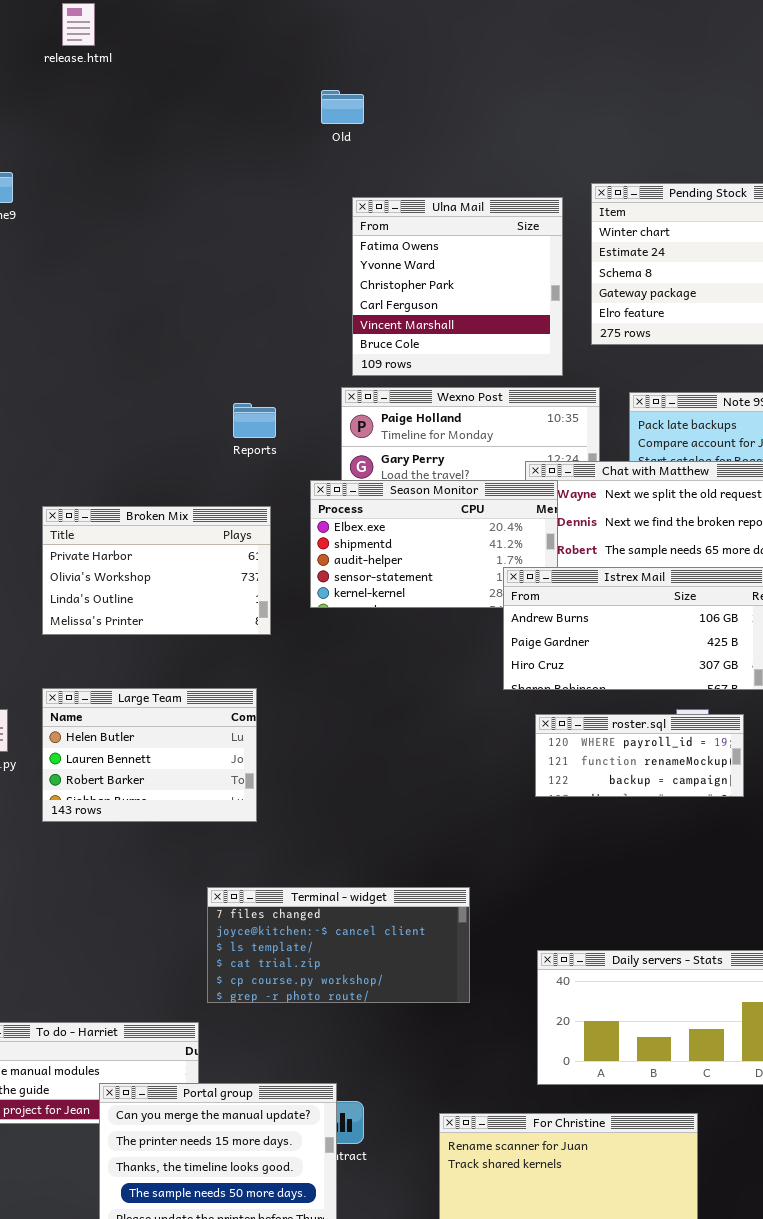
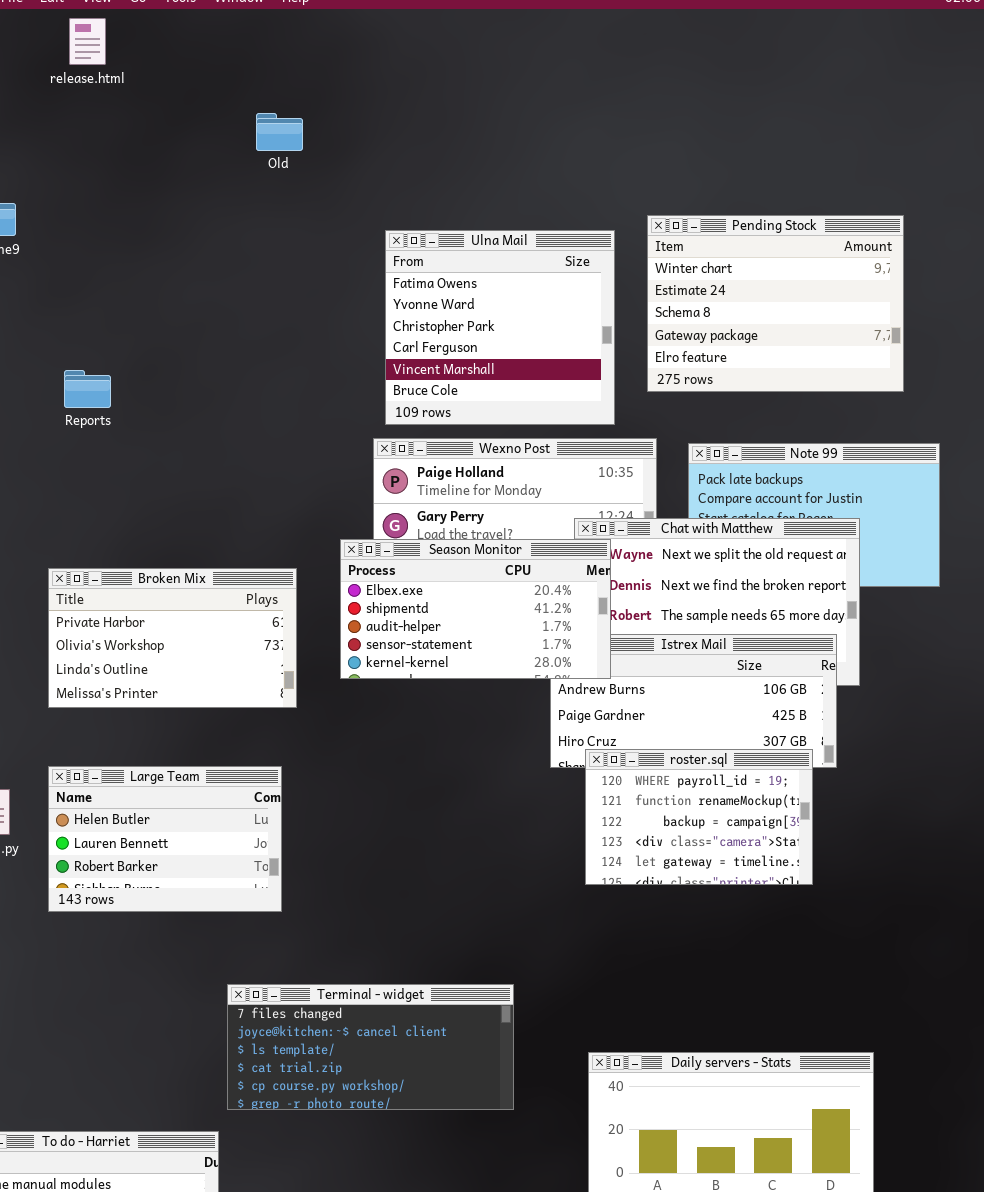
Old: [321,90,364,124] -> [256,113,303,151], moved
Reports: [233,403,276,438] -> [64,370,111,408], moved
Season Monitor: [310,480,558,608] -> [340,539,611,679], raised
roster.sql: [535,714,744,797] -> [585,749,813,885], resized

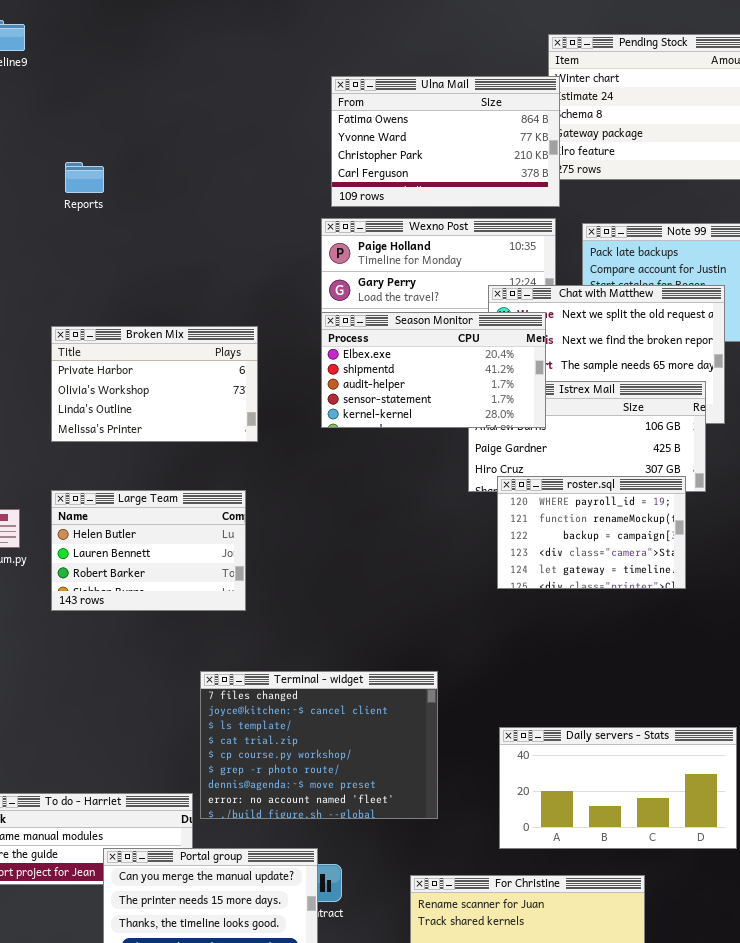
Ulna Mail: [385,230,615,425] -> [331,76,560,207], resized
Season Monitor: [340,539,611,679] -> [321,312,546,428], moved
Terminal - widget: [227,984,514,1110] -> [200,671,438,819], resized

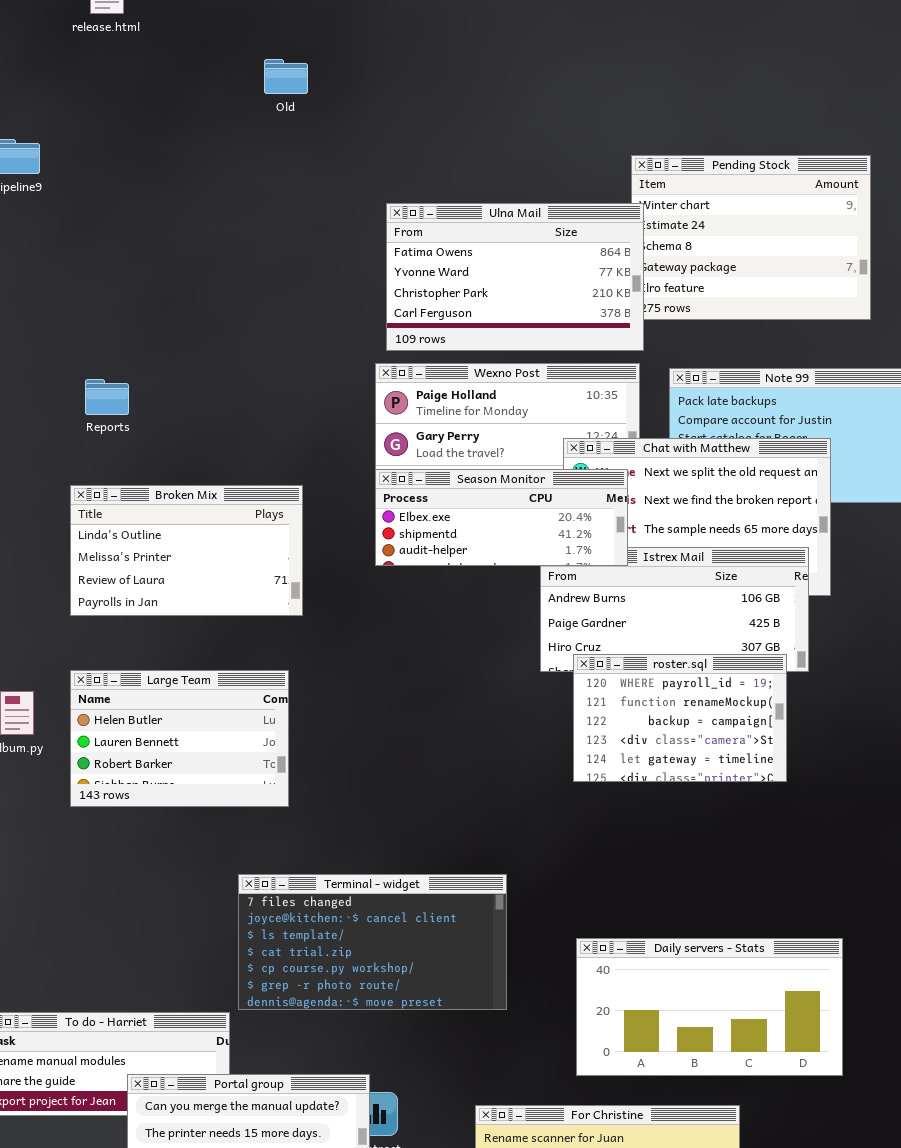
Reports: [65,162,104,193] -> [85,379,129,415], moved
Season Monitor: [321,312,546,428] -> [375,469,628,566], resized
Broken Mix: [51,326,258,442] -> [70,485,303,616], scrolled down 2 rows
Terminal - widget: [200,671,438,819] -> [238,874,507,1010], resized

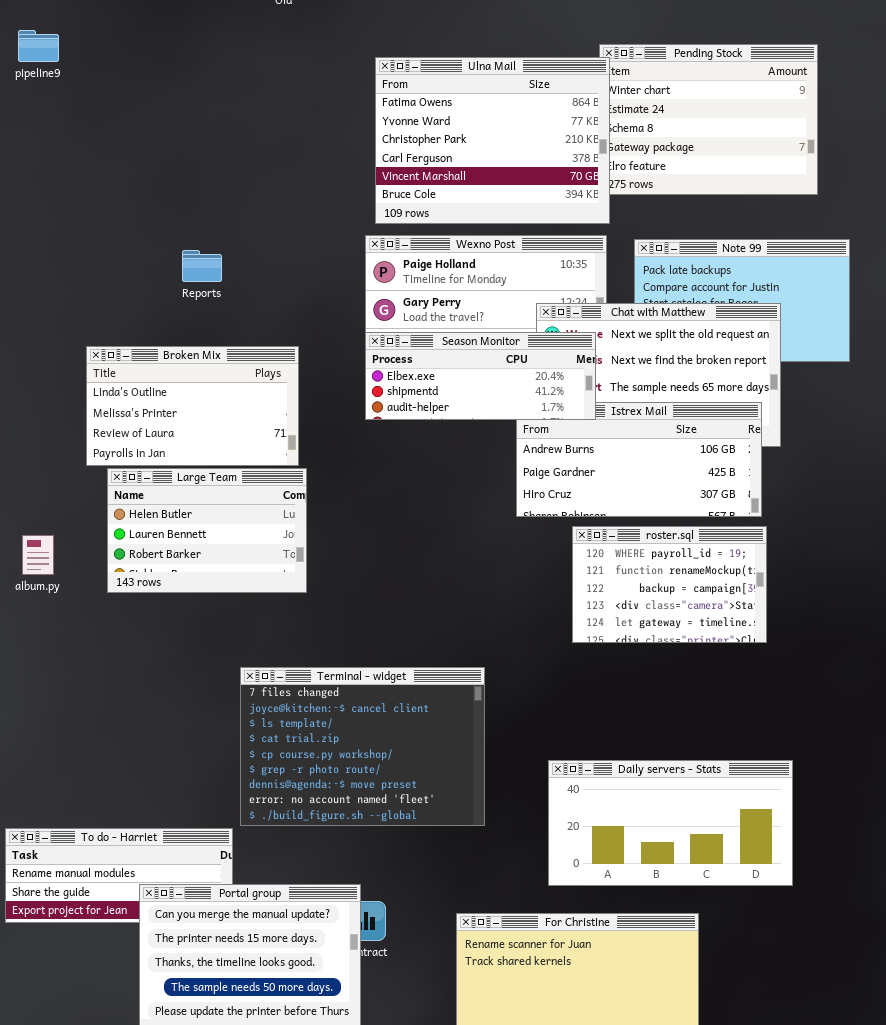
Ulna Mail: [386,203,644,351] -> [375,57,610,224], resized
Reports: [85,379,129,415] -> [182,250,222,282], moved
roster.sql: [573,654,787,782] -> [572,526,767,643], moved
Large Team: [70,670,289,807] -> [107,468,307,593], moved
Terminal - widget: [238,874,507,1010] -> [240,667,485,826], resized

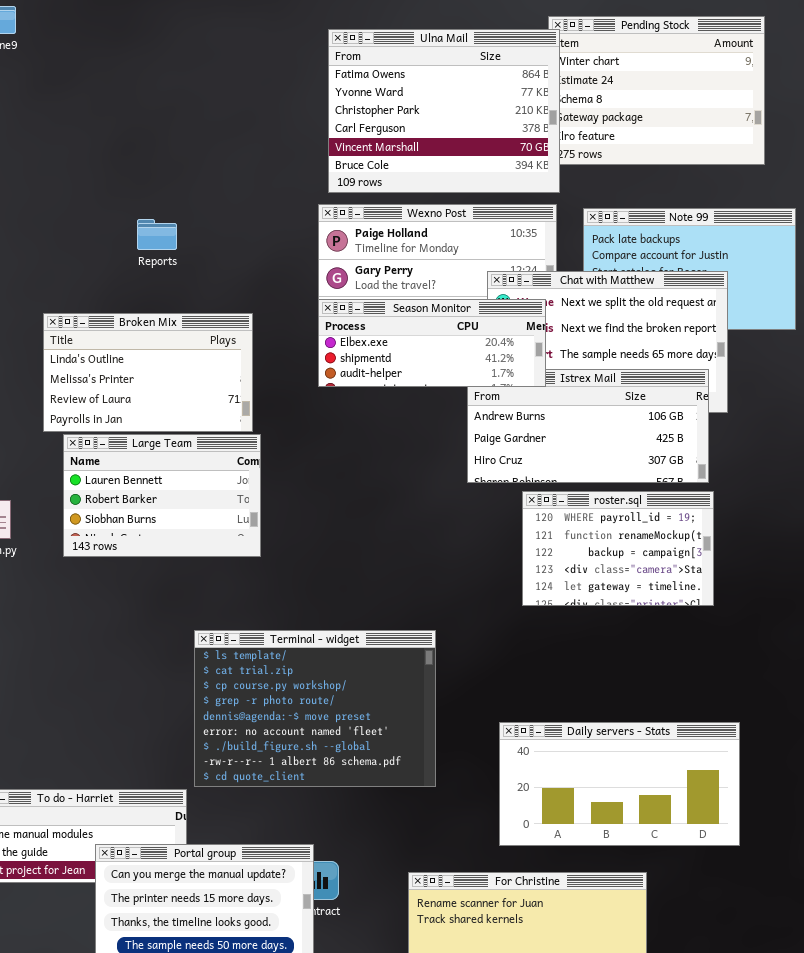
Large Team: [107,468,307,593] -> [63,434,261,557], scrolled down 1 row
Terminal - widget: [240,667,485,826] -> [194,630,436,787], scrolled down 2 rows

